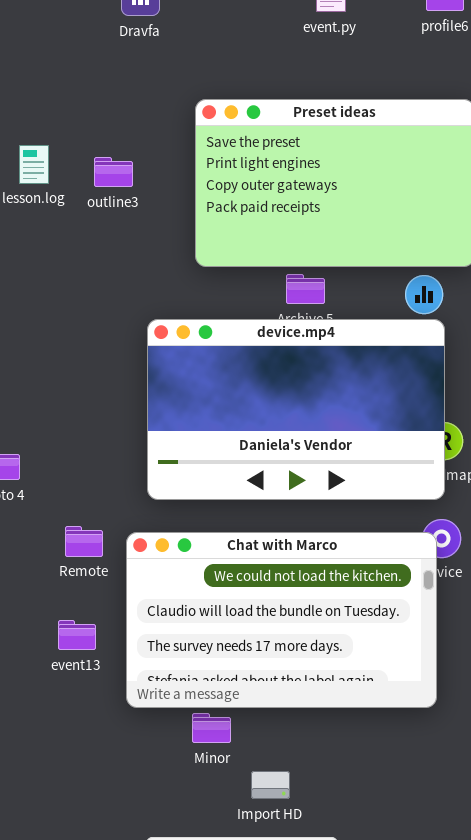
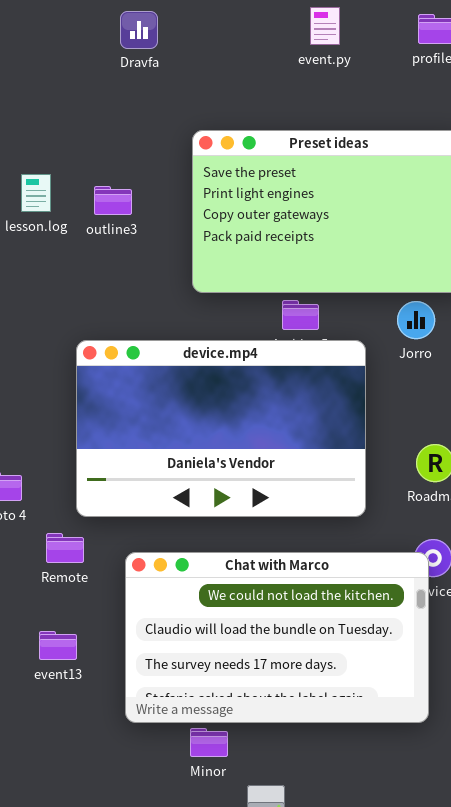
device.mp4: [147,319,445,500] -> [76,340,366,517], moved
Remote: [65,526,103,557] -> [46,533,84,563], moved
event13: [58,620,96,650] -> [39,631,77,660], moved

